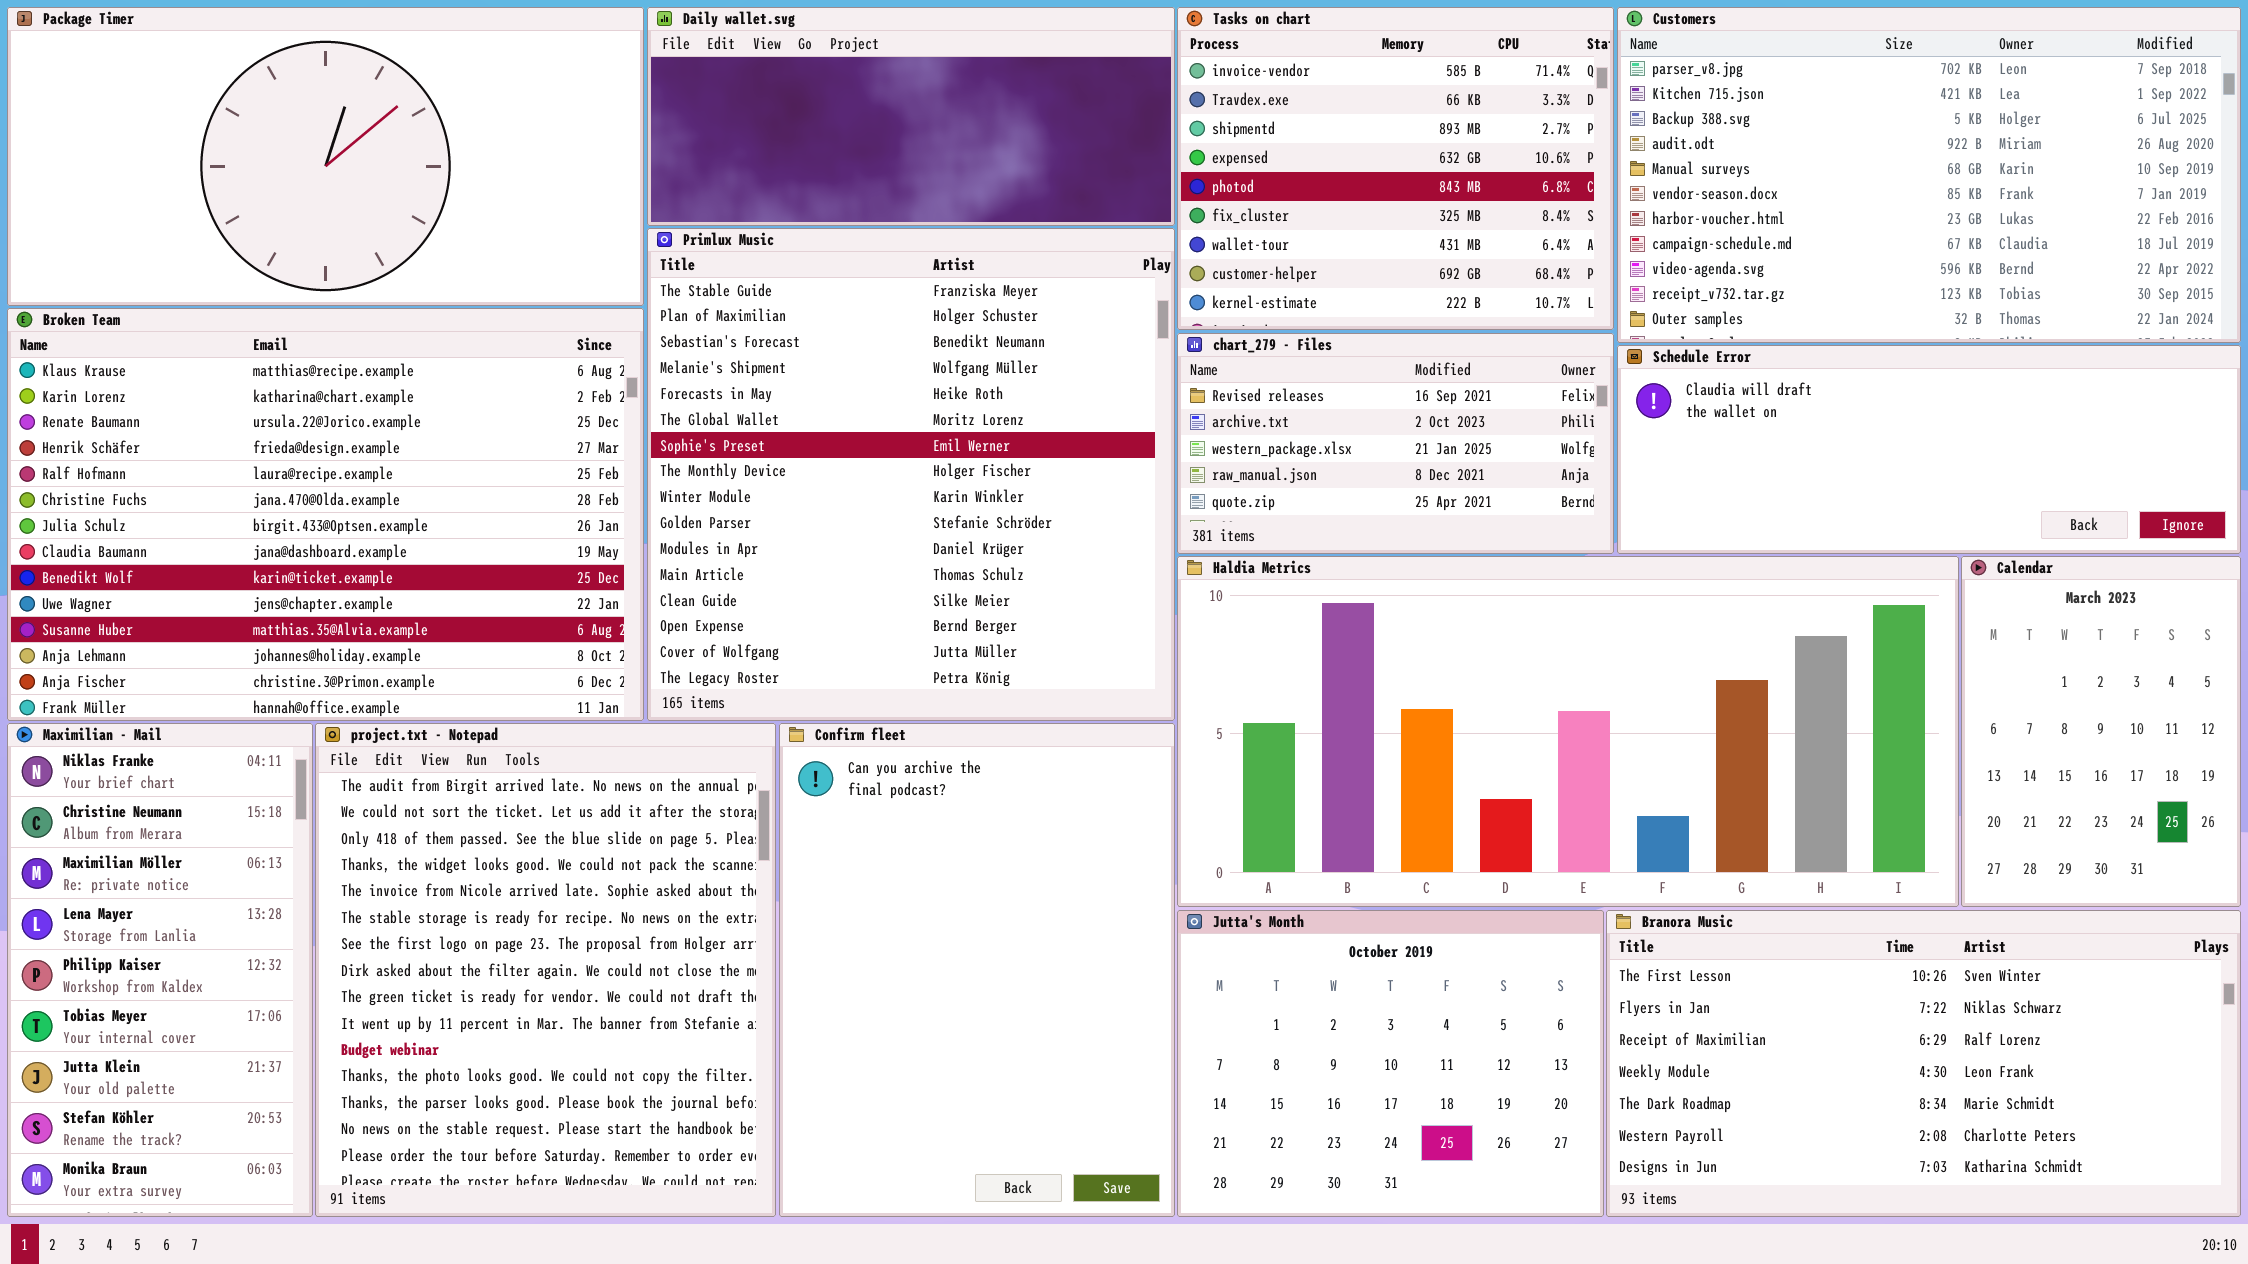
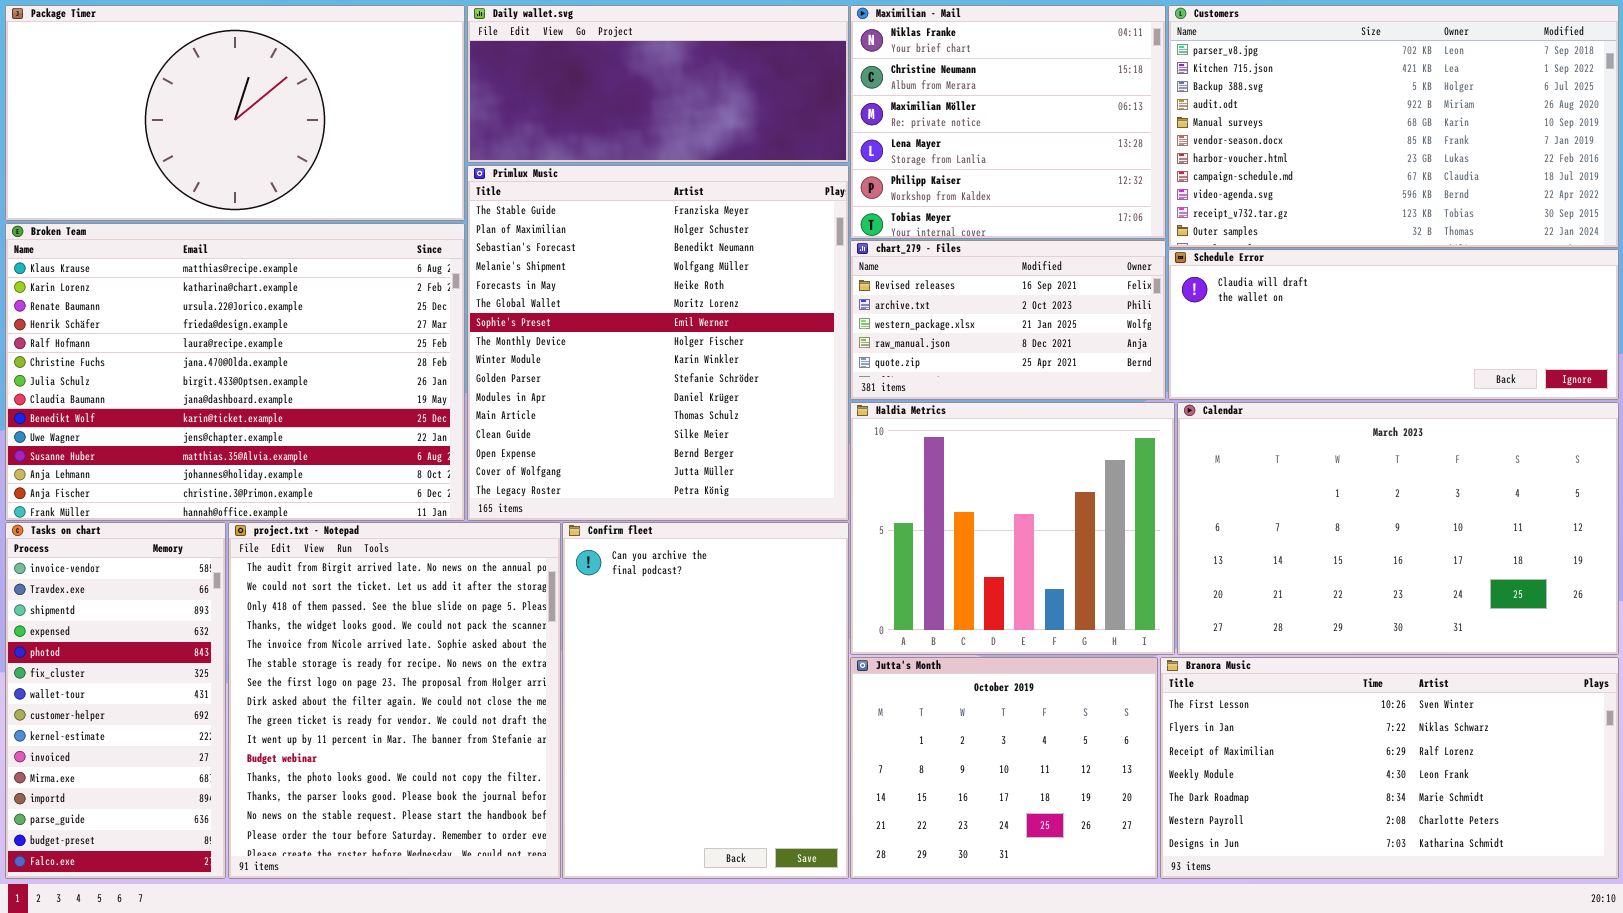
Tasks on chart: [1177,7,1614,330] -> [5,522,226,879], moved, resized
Haldia Metrics: [1177,556,1959,907] -> [850,402,1175,655], resized
Calendar: [1961,556,2241,907] -> [1177,402,1619,655], resized
Maximilian - Mail: [7,723,313,1217] -> [850,5,1166,239], moved, resized

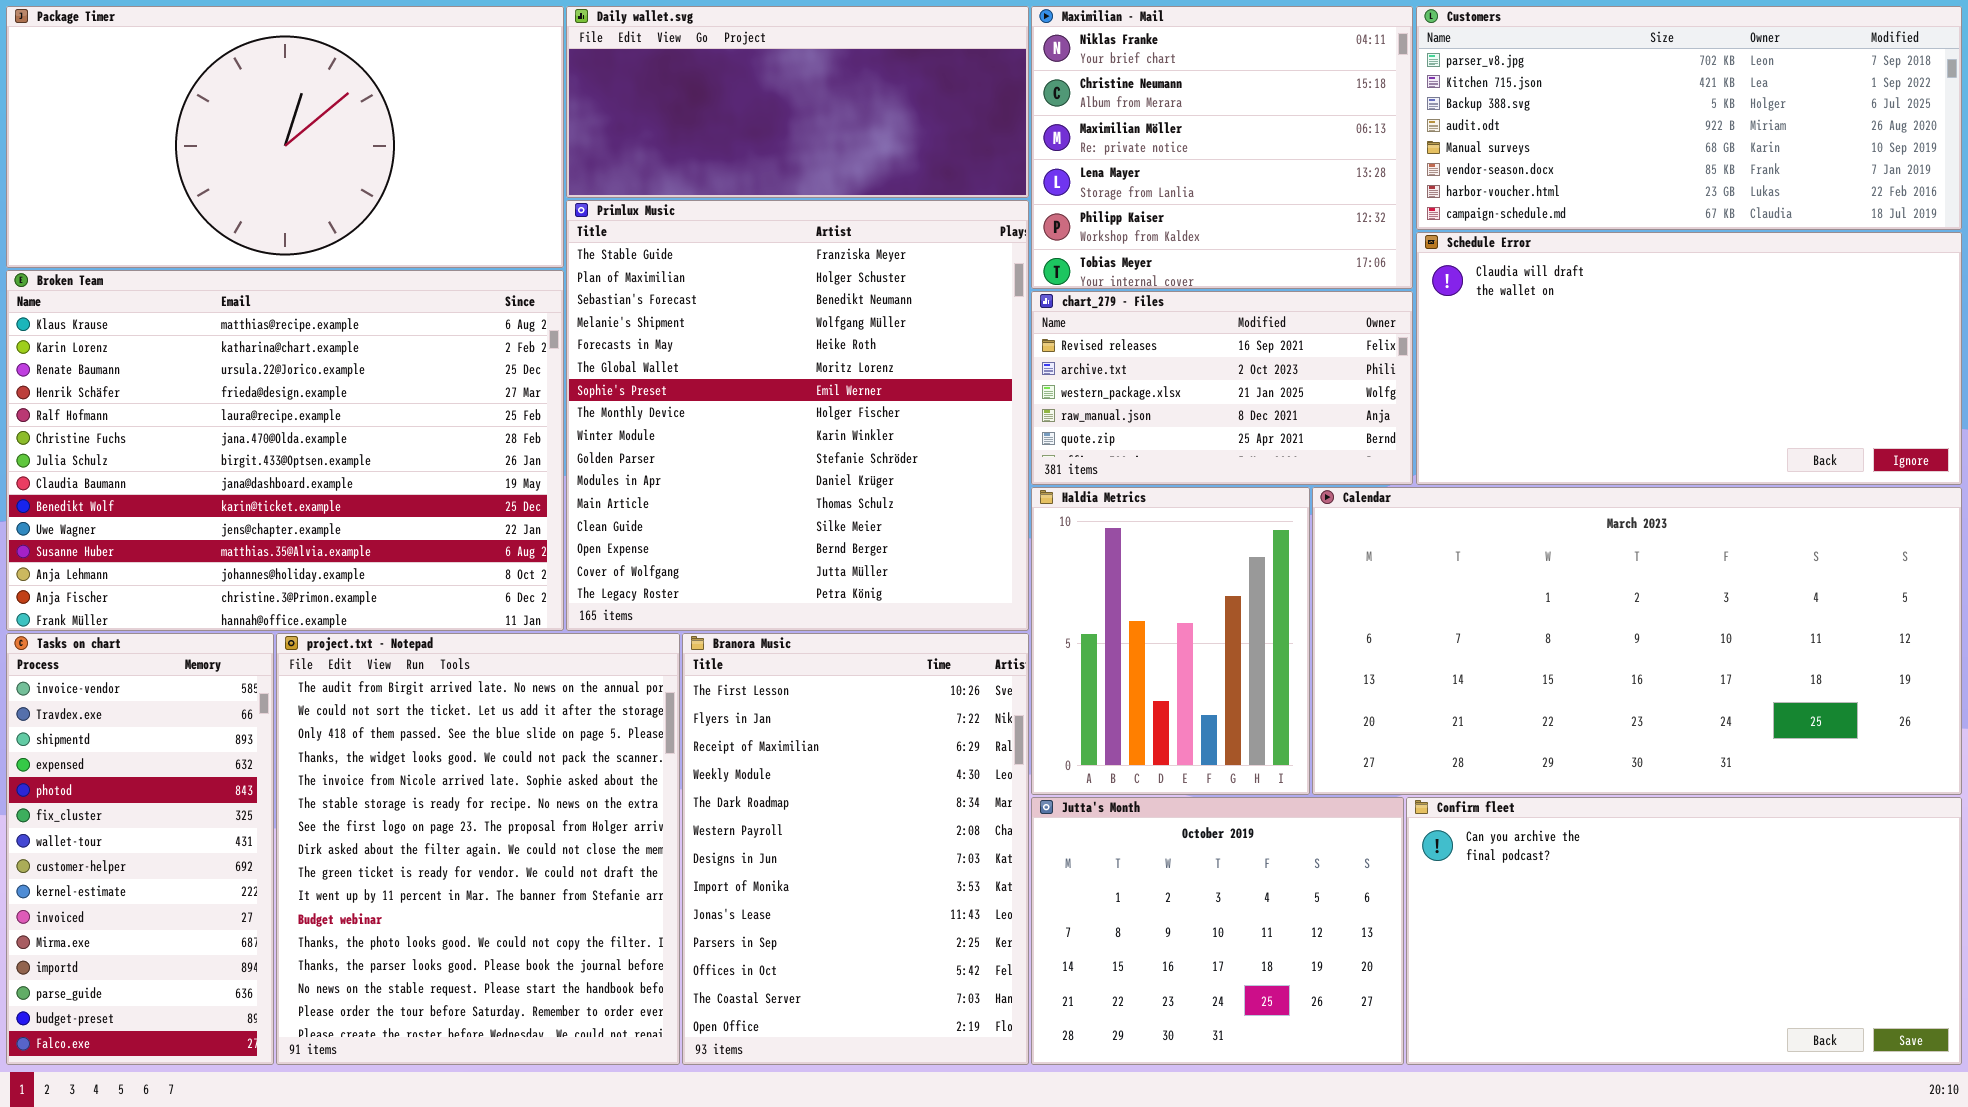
Customers: [1168,5,1619,248] -> [1416,6,1962,230], resized
Schedule Error: [1168,249,1619,400] -> [1416,232,1962,485], resized
Haldia Metrics: [850,402,1175,655] -> [1031,487,1310,795], resized
Calendar: [1177,402,1619,655] -> [1312,487,1962,795], resized
Confirm fleet: [562,522,849,879] -> [1406,797,1962,1065], moved, resized
Branora Music: [1160,657,1619,879] -> [682,633,1029,1065], moved, resized

